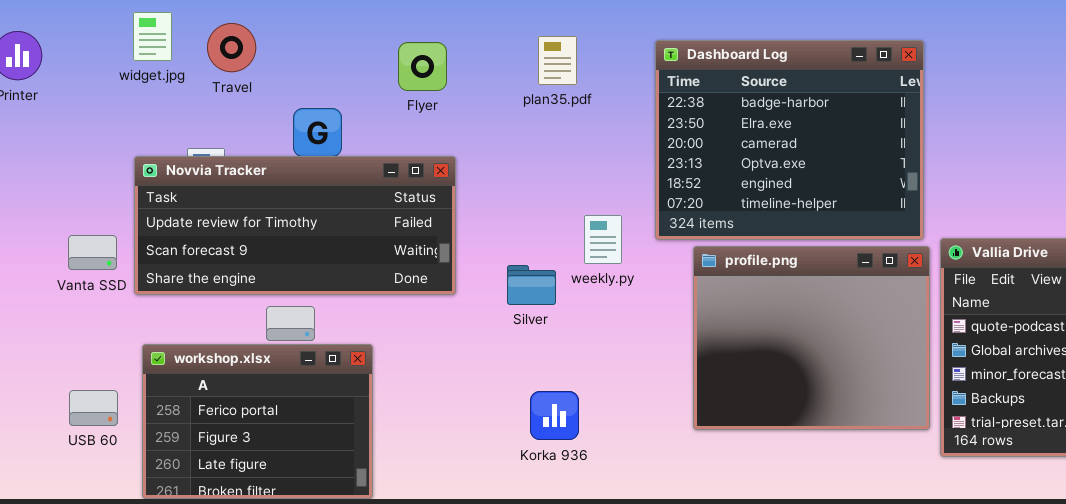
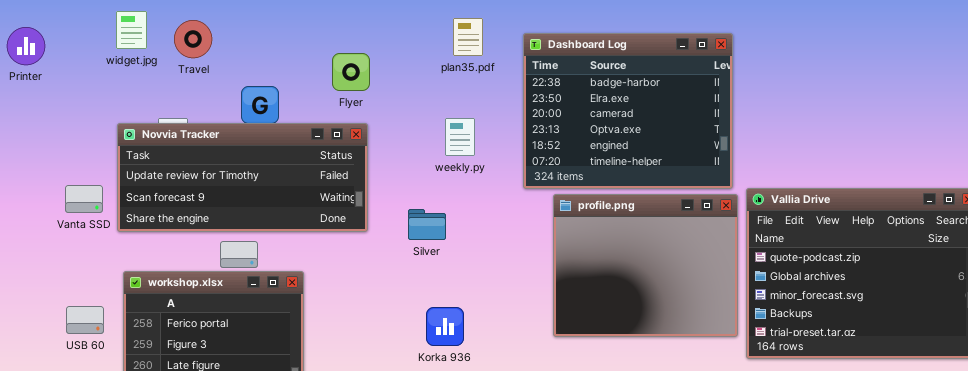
plan35.pdf: [538,36,577,85] -> [453,18,483,56], moved
Flyer: [398,42,447,91] -> [332,53,370,91], moved
weekly.py: [584,215,622,264] -> [445,118,475,156], moved

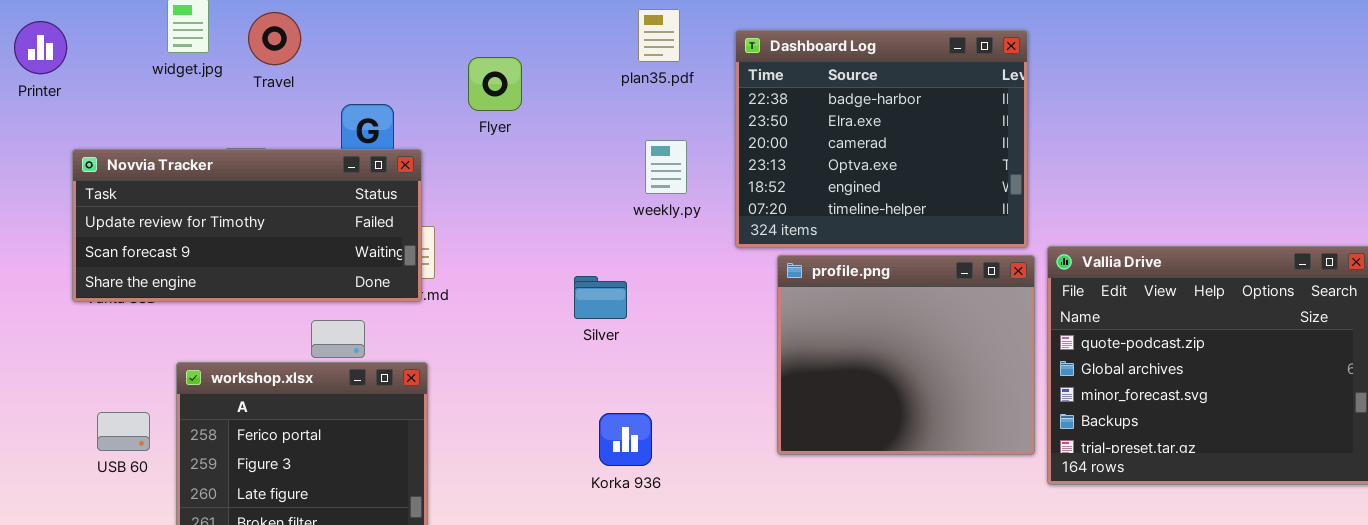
weekly.py: [445,118,475,156] -> [645,140,687,194], moved
Novvia Tracker: [117,123,368,232] -> [72,149,422,302], moved

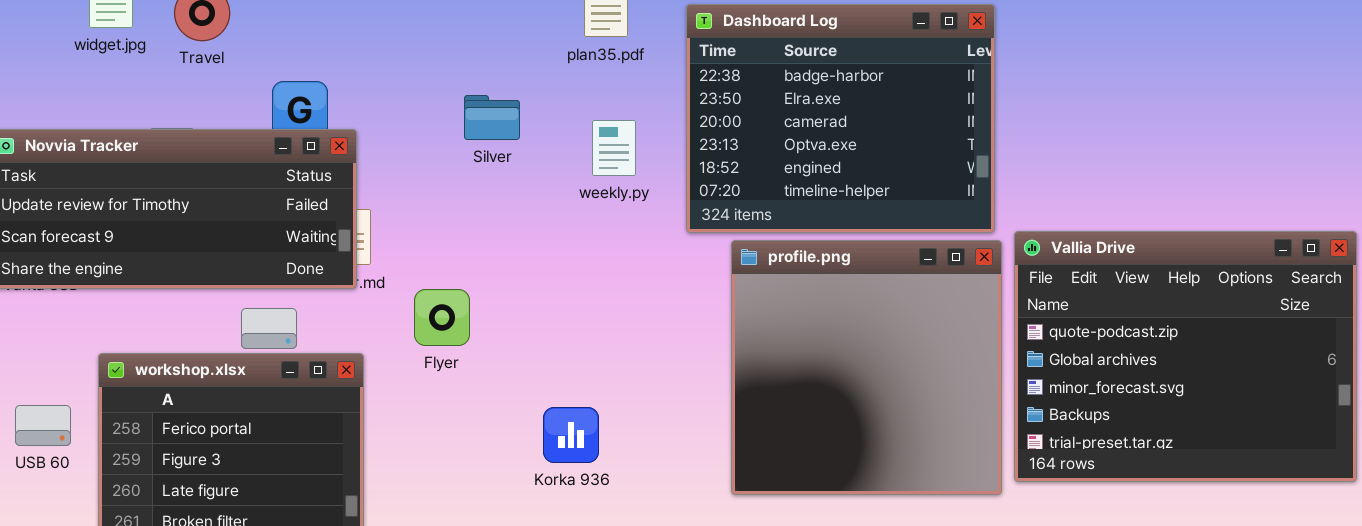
Flyer: [468,57,522,111] -> [414,289,470,346], moved
profile.png: [777,255,1035,455] -> [731,240,1002,495], resized
Silver: [574,276,627,319] -> [464,95,520,140], moved

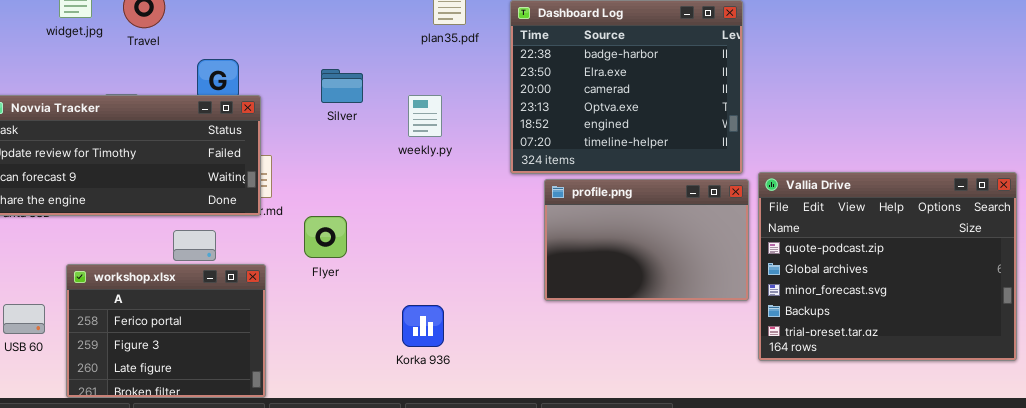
Silver: [464,95,520,140] -> [321,69,363,103], moved
weekly.py: [592,120,636,176] -> [408,95,442,137], moved
profile.png: [731,240,1002,495] -> [544,179,749,301], resized

